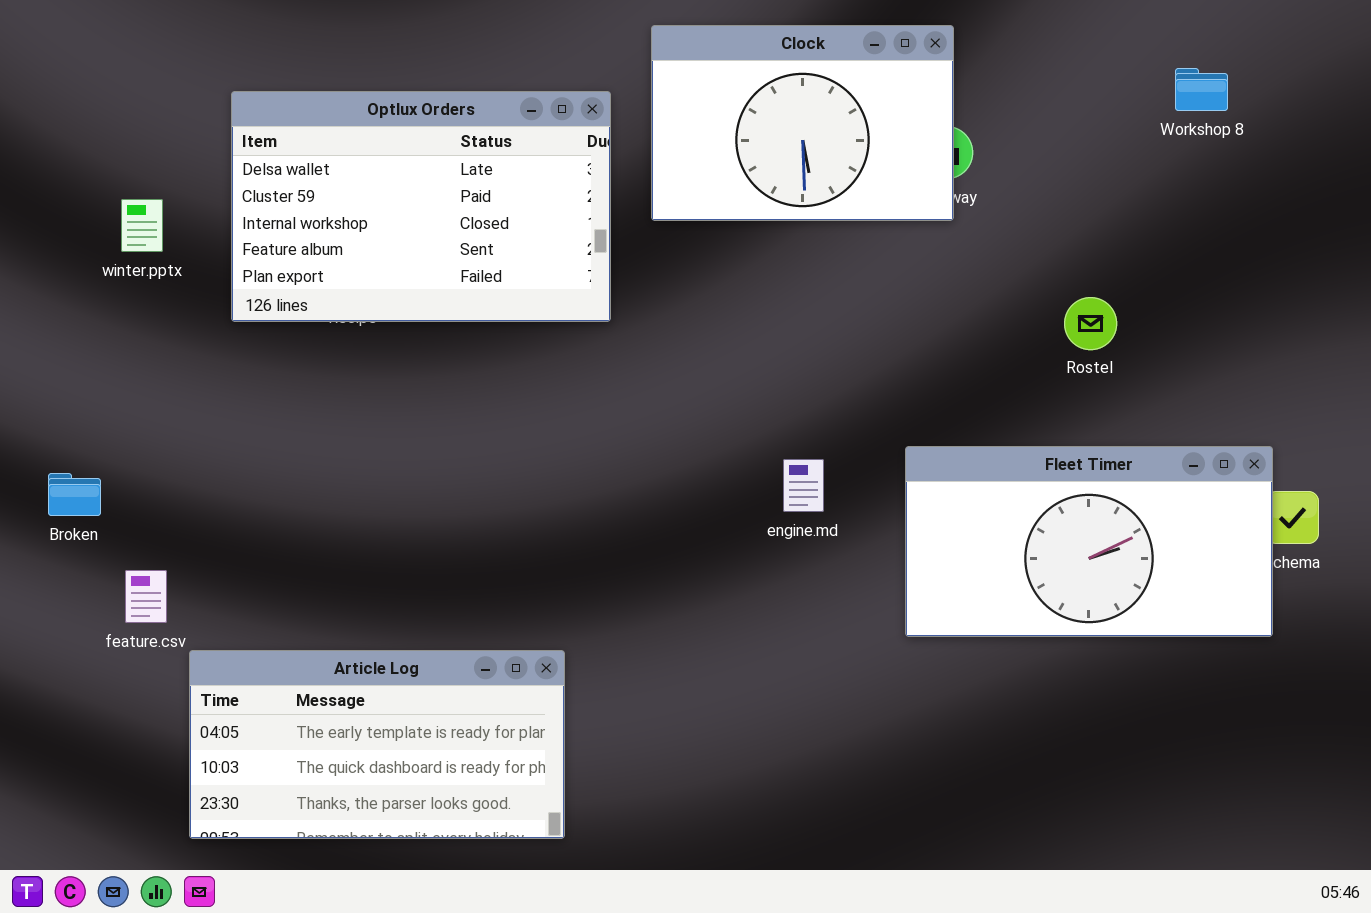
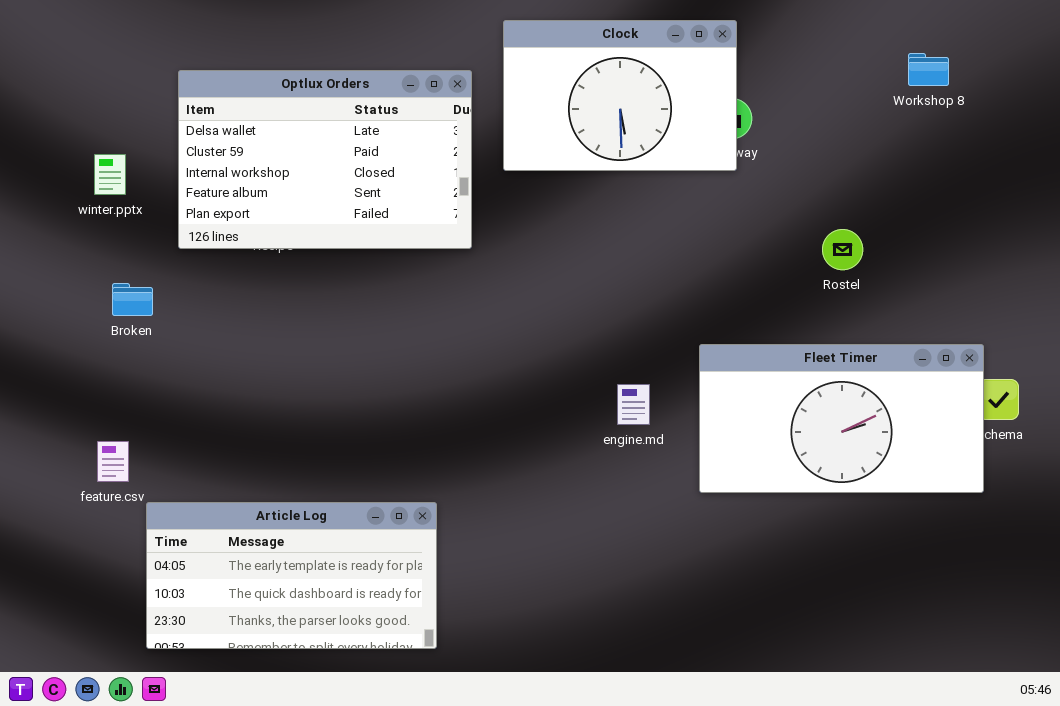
engine.md: [783,459,824,512] -> [617,384,650,425], moved
Broken: [48,473,101,516] -> [112,283,153,316], moved

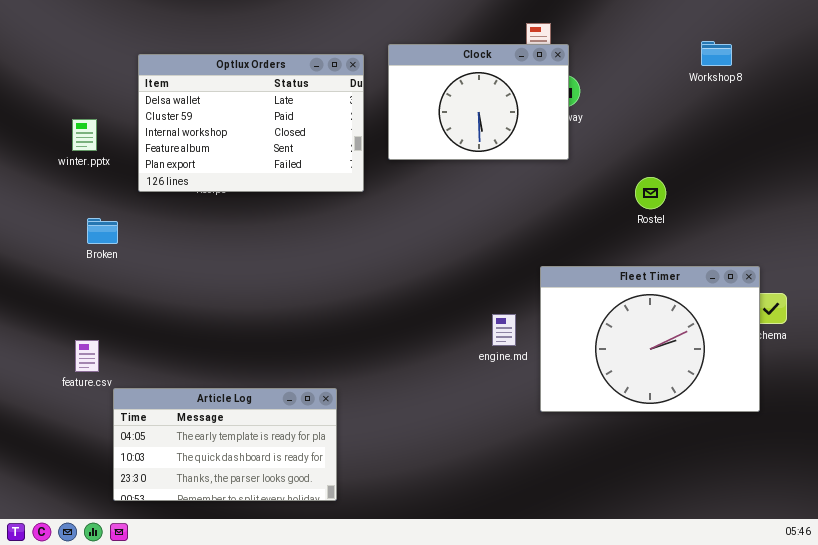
Clock: [503,20,737,171] -> [388,44,569,160], moved
Fleet Timer: [699,344,984,493] -> [540,266,760,412], resized
engine.md: [617,384,650,425] -> [492,314,516,346], moved

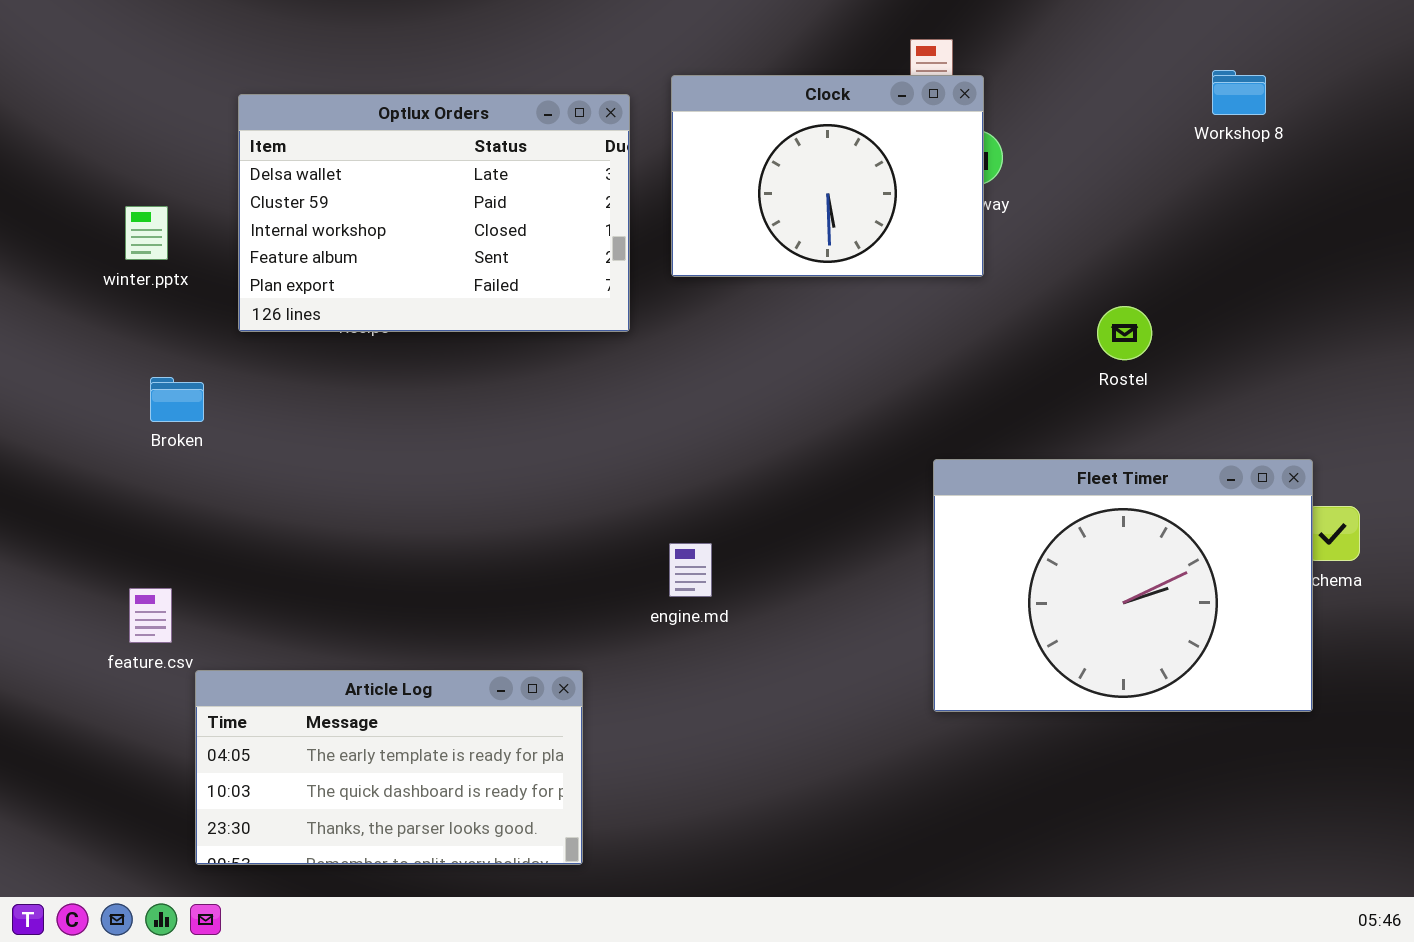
engine.md: [492,314,516,346] -> [669,543,712,597], moved

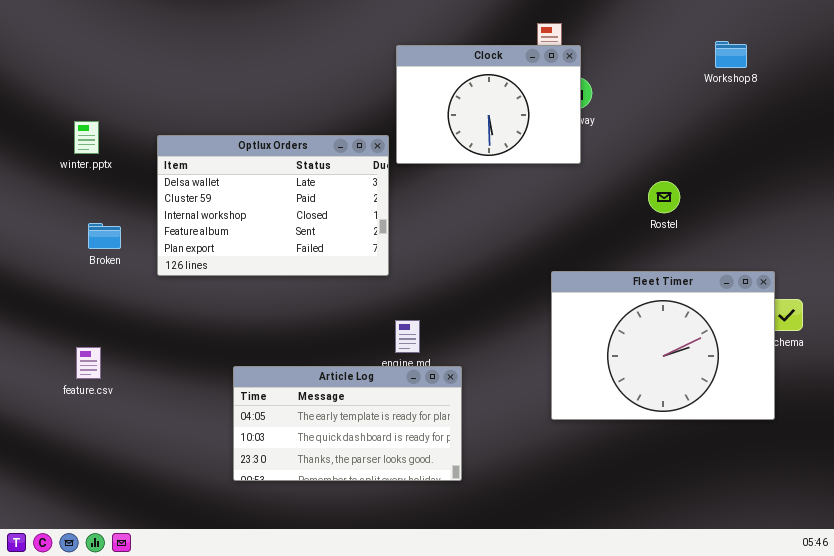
Optlux Orders: [238,94,630,332] -> [157,135,389,276], moved
Article Log: [195,670,583,865] -> [233,366,462,481], moved

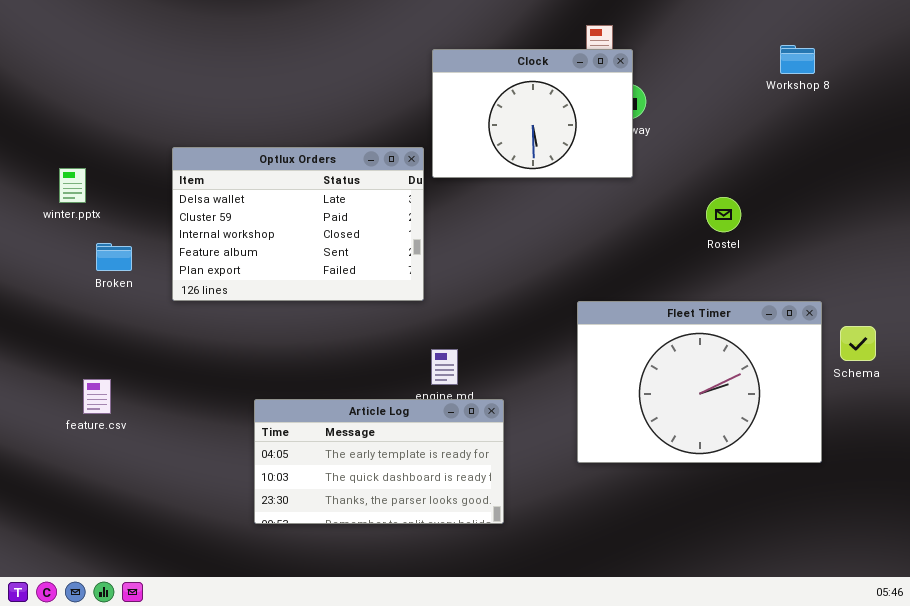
winter.pptx: [74,121,99,154] -> [59,168,86,203], moved
Fleet Timer: [551,271,775,420] -> [577,301,822,463], moved

